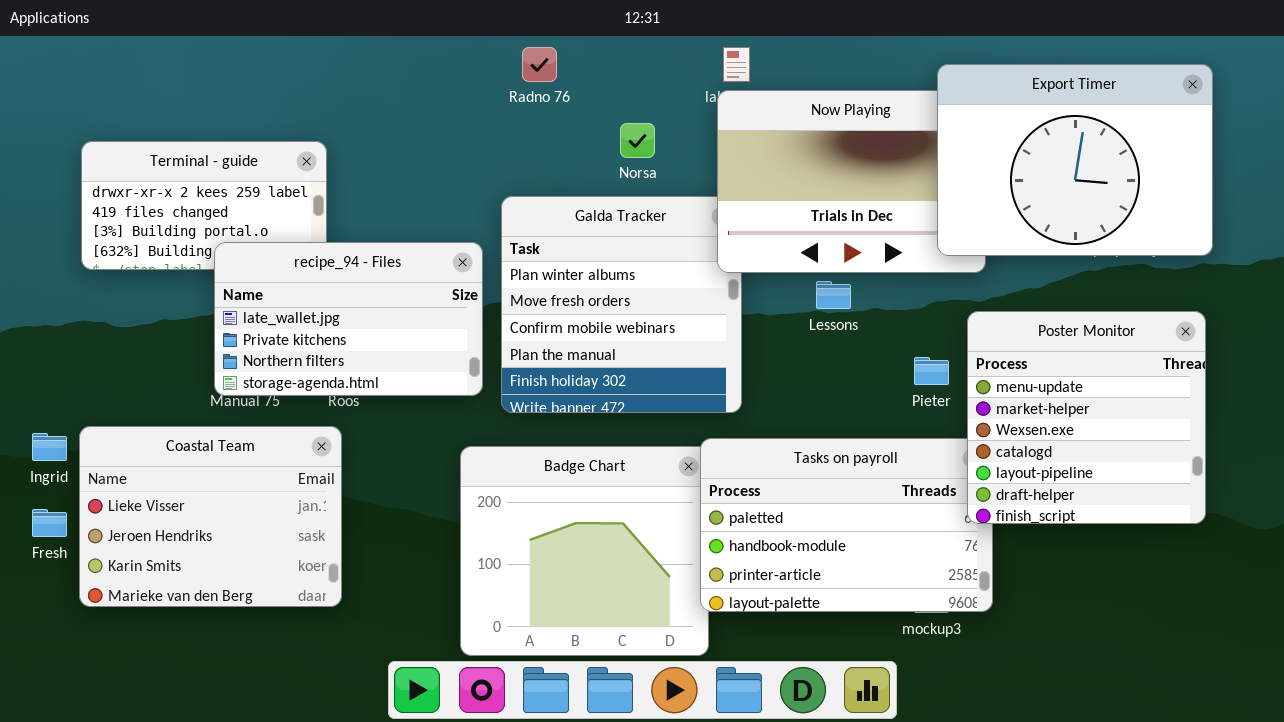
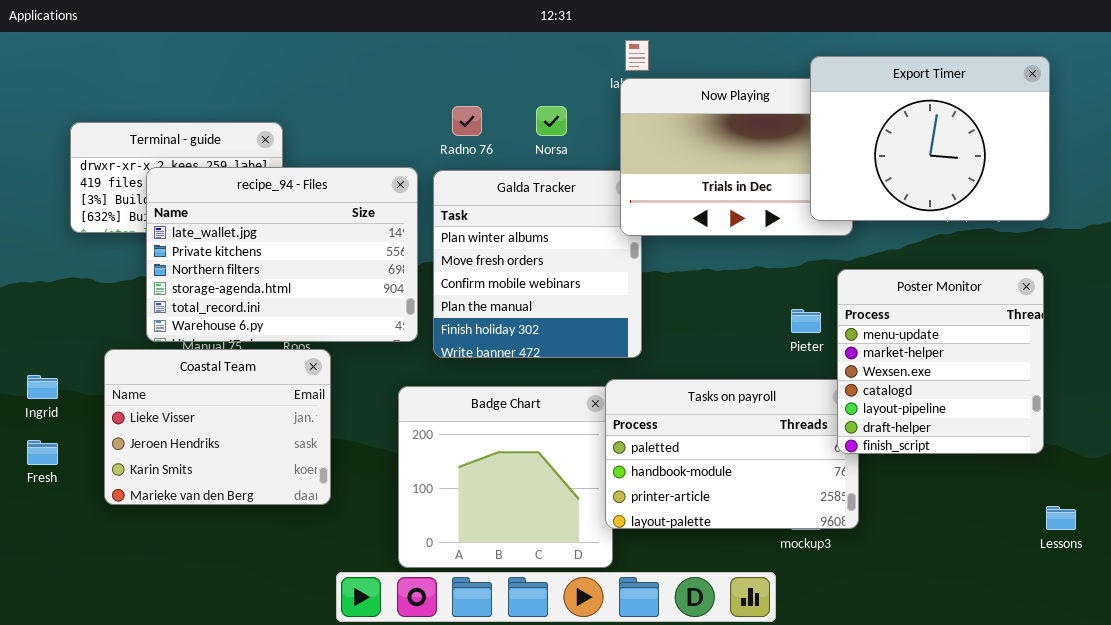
Radno 76: [522,47,557,82] -> [452,106,482,136], moved
recipe_94 - Files: [214,242,483,396] -> [146,167,418,342], resized
Lessons: [816,281,851,309] -> [1046,506,1076,530], moved
Coastal Team: [79,426,342,607] -> [104,349,331,505], moved

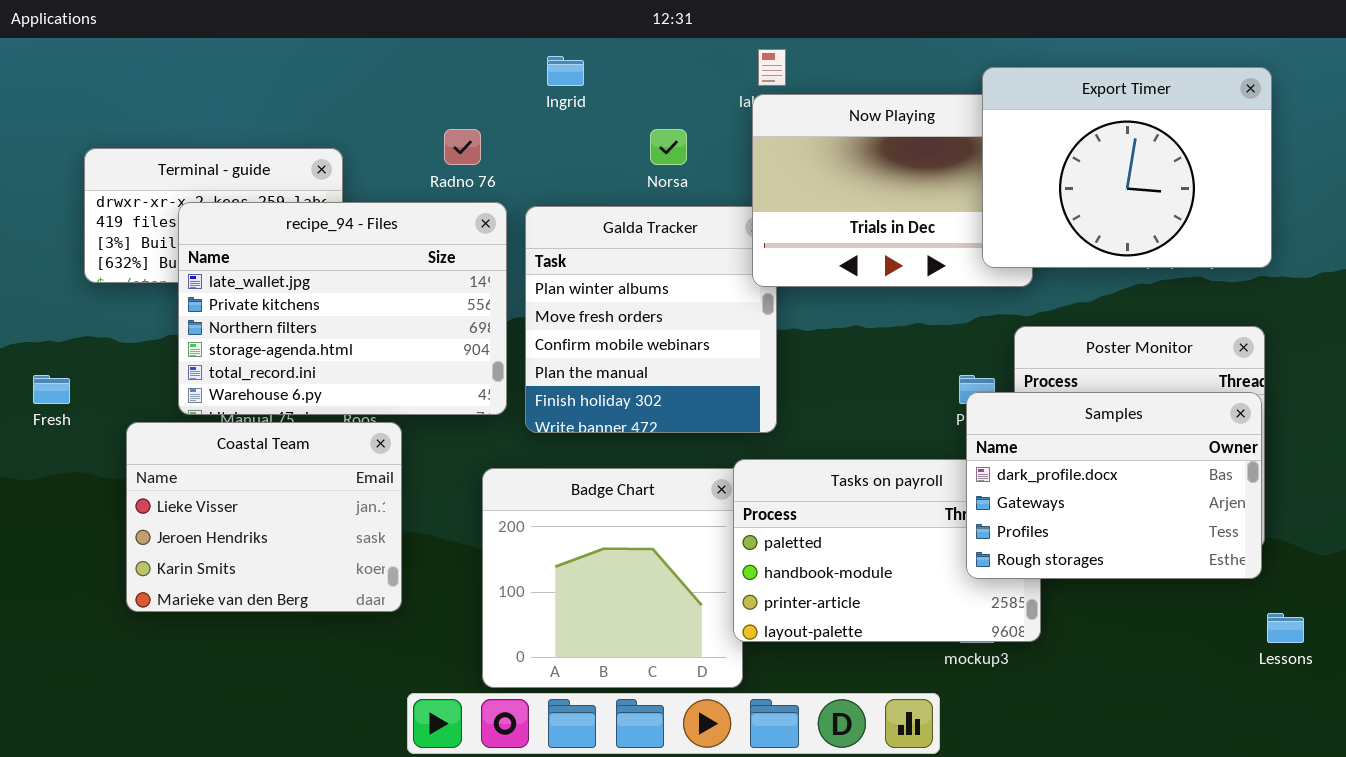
Radno 76: [452,106,482,136] -> [444,129,481,165], moved
Samples: none -> [966,392,1262,579], opened
Ingrid: [27,375,58,399] -> [547,56,584,86], moved
Fresh: [27,440,58,465] -> [33,375,70,404], moved

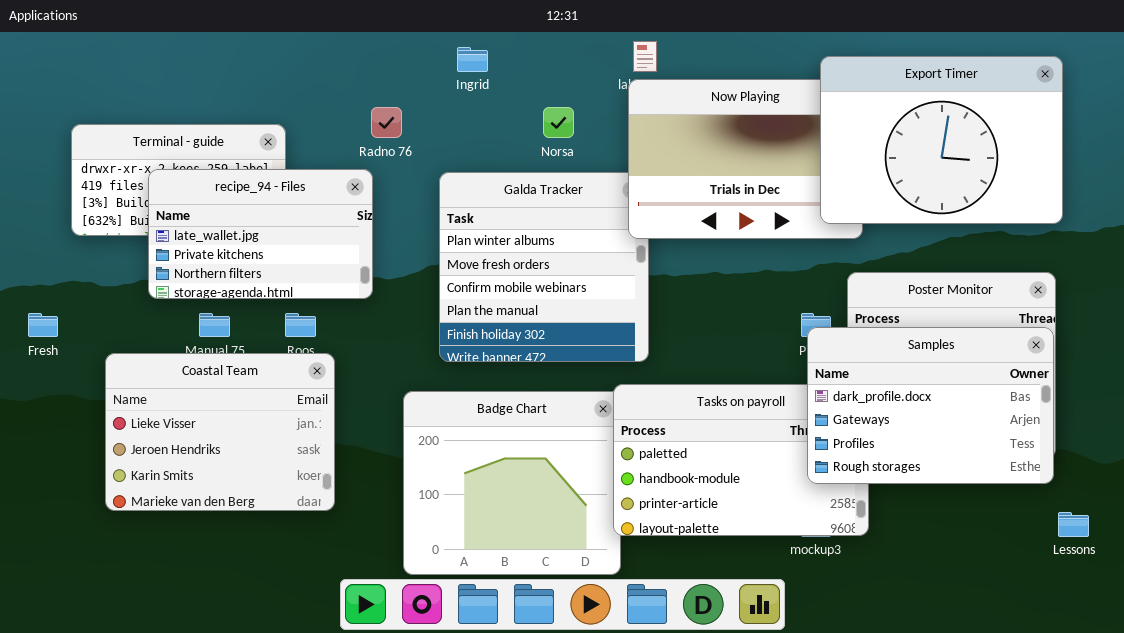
recipe_94 - Files: [178,202,507,415] -> [148,169,373,299], resized

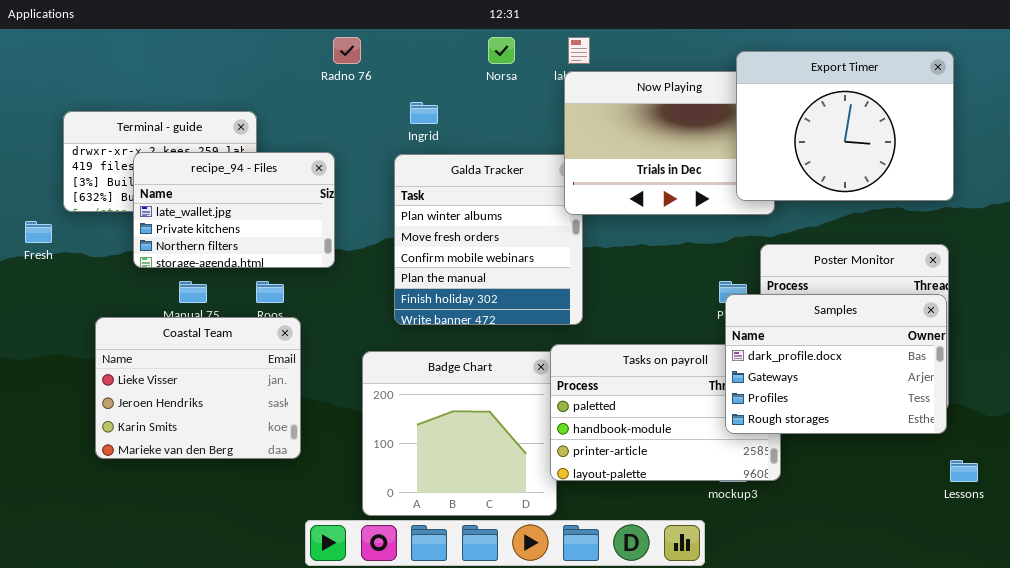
Ingrid: [457,47,488,72] -> [410,102,438,124], moved
Radno 76: [371,107,402,138] -> [333,37,361,64], moved
Norsa: [543,107,574,138] -> [488,37,515,64], moved
Fresh: [28,313,58,337] -> [25,221,52,243], moved

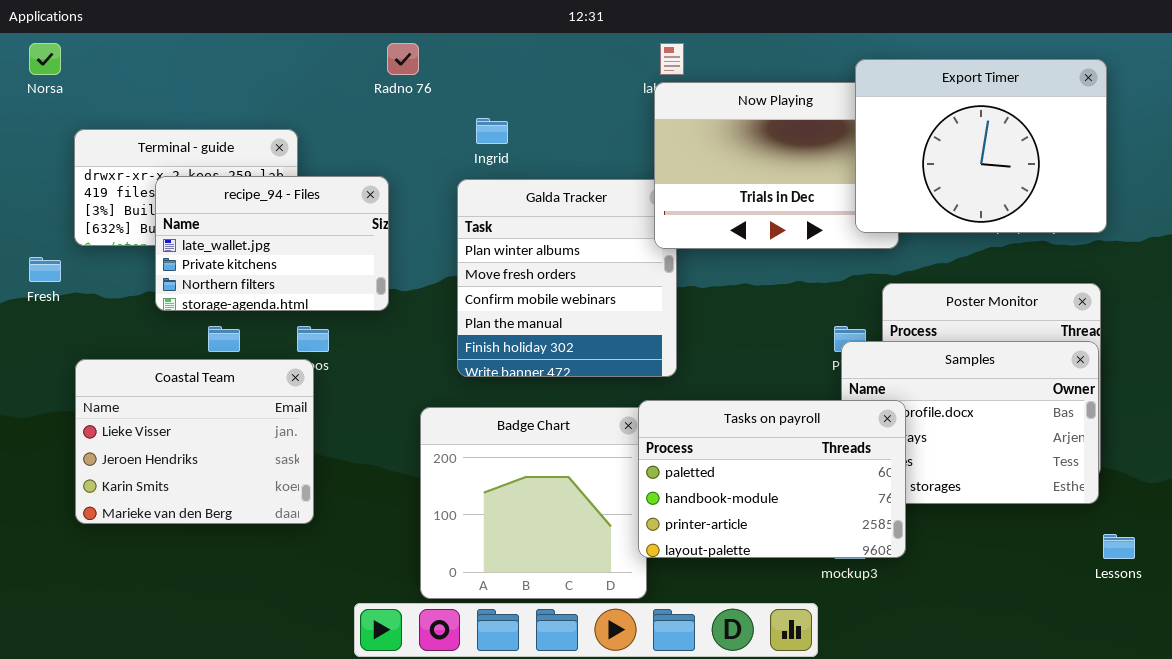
Norsa: [488,37,515,64] -> [29,43,61,75], moved
Coastal Team: [95,317,301,459] -> [75,359,314,524], moved
Tasks on payroll: [550,344,781,481] -> [638,400,906,558], raised

